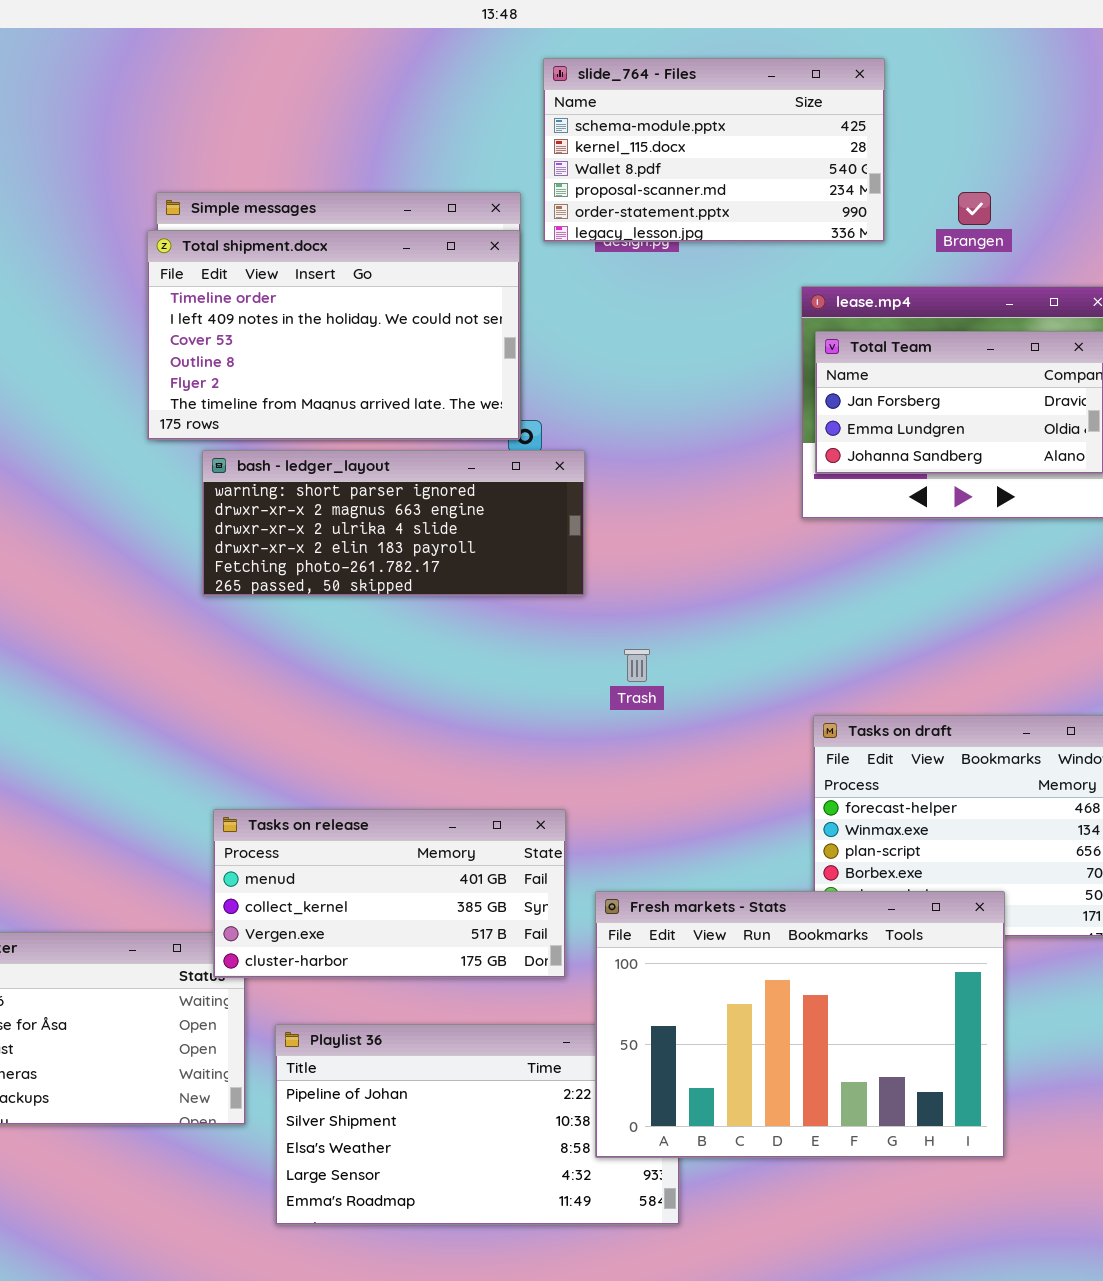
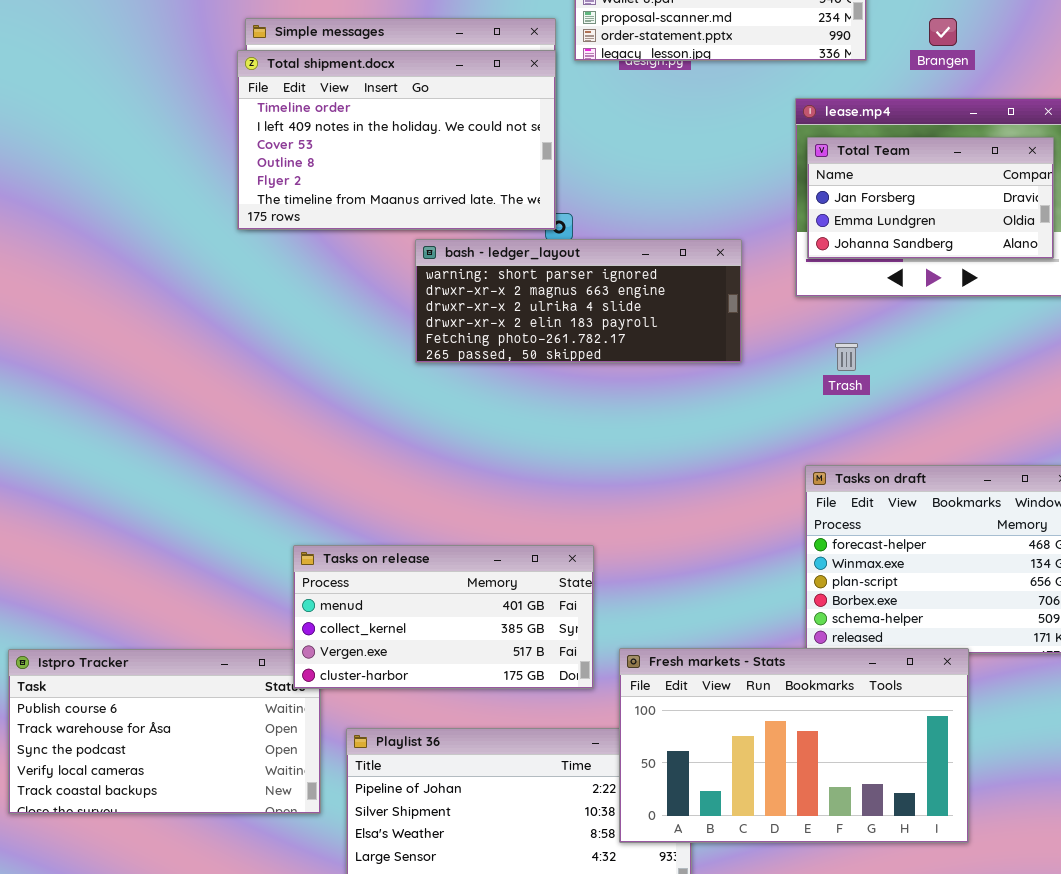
bash - ledger_layout: [202,450,585,596] -> [415,239,742,363], moved
Trash: [624,649,650,682] -> [835,343,858,371], moved
Fresh markets - Stats: [595,891,1005,1158] -> [619,648,969,843], resized

